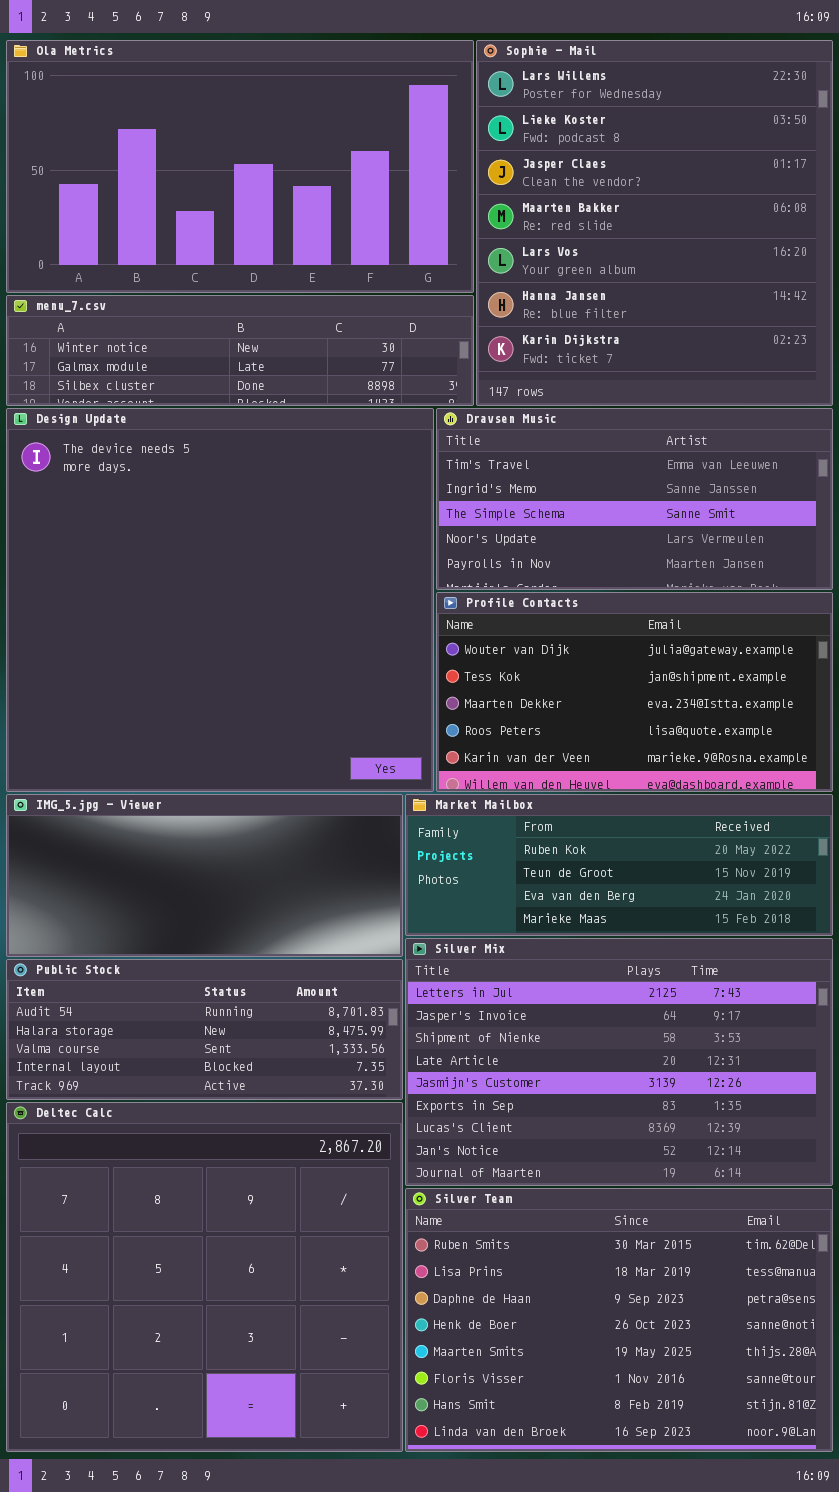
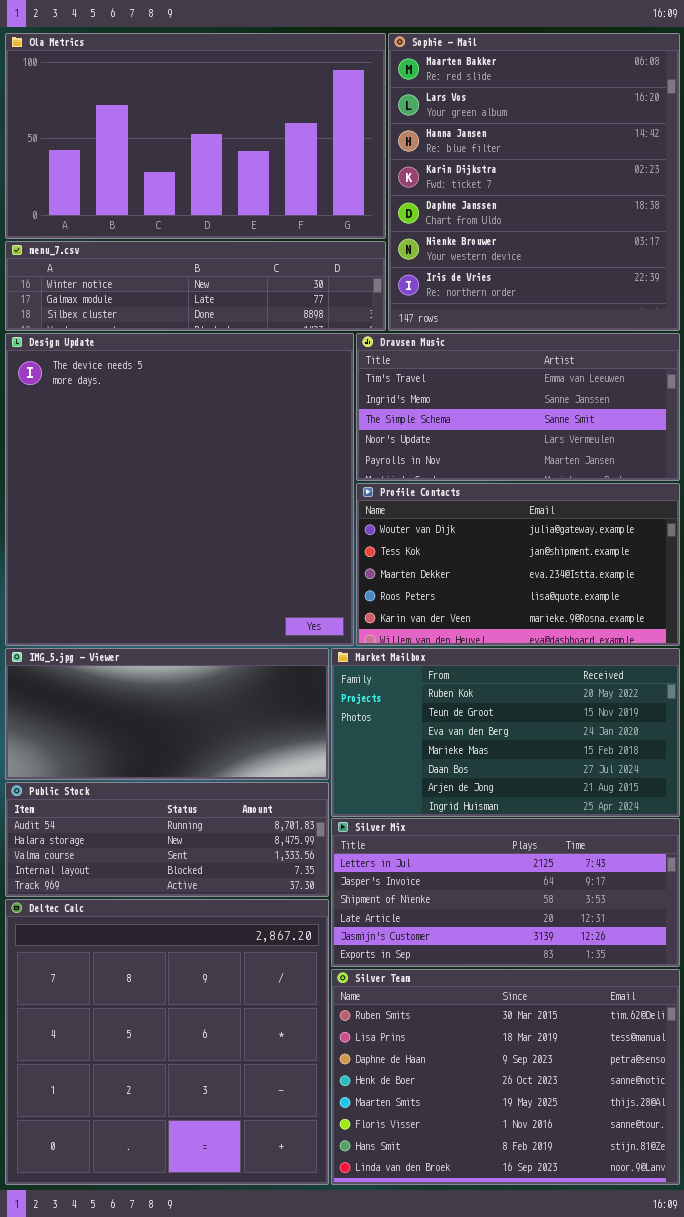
Sophie - Mail: [476,40,833,406] -> [388,33,680,331], scrolled down 3 rows
Market Mailbox: [405,794,833,936] -> [331,648,680,817], resized
Silver Mix: [405,938,833,1186] -> [331,818,680,967], resized

